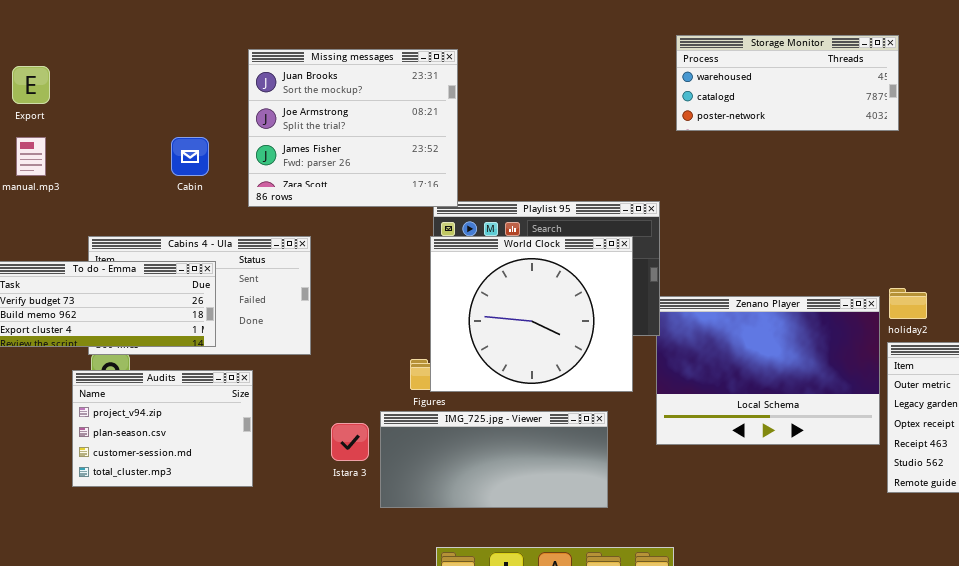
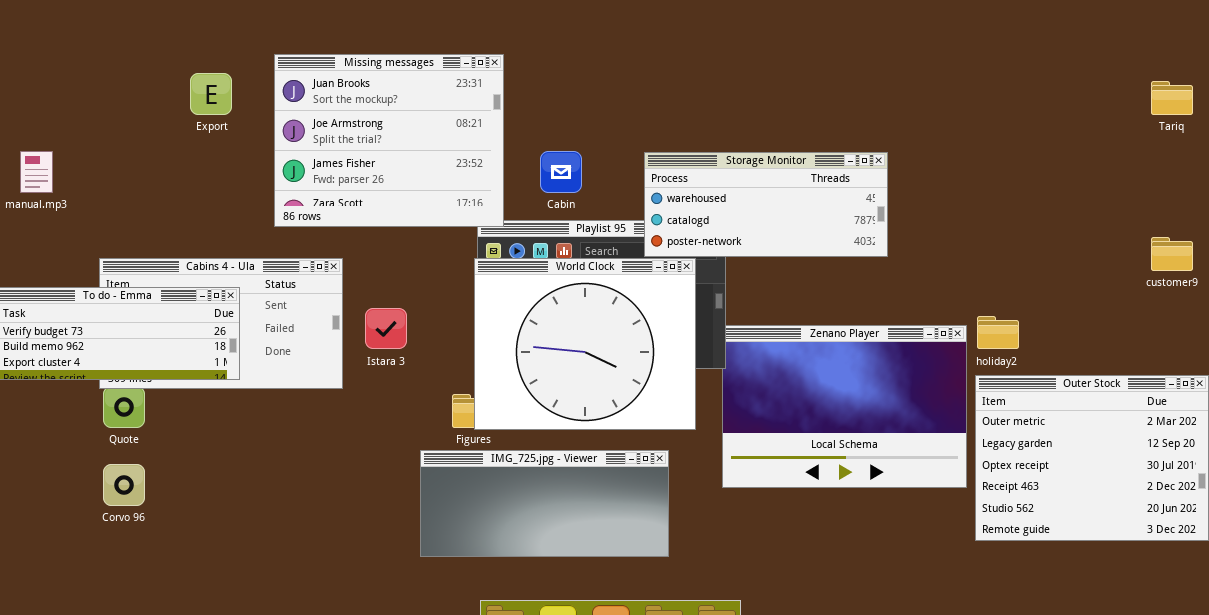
Storage Monitor: [676,35,899,131] -> [644,152,888,257], moved
Export: [12,66,50,104] -> [190,73,232,115], moved
Cabin: [171,137,209,176] -> [540,151,582,193], moved
Audits: [72,370,253,487] -> none, closed
Istara 3: [331,423,369,461] -> [365,308,407,349], moved

